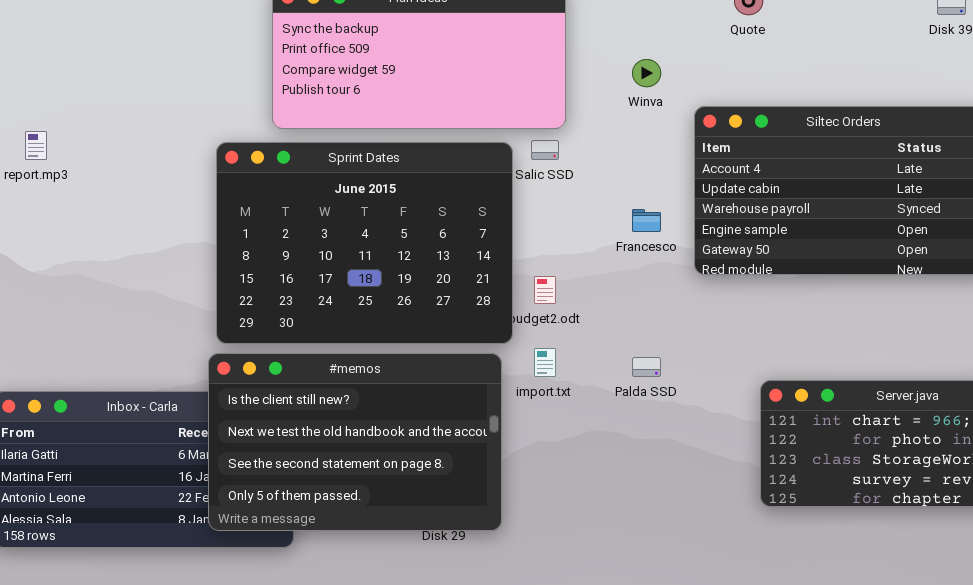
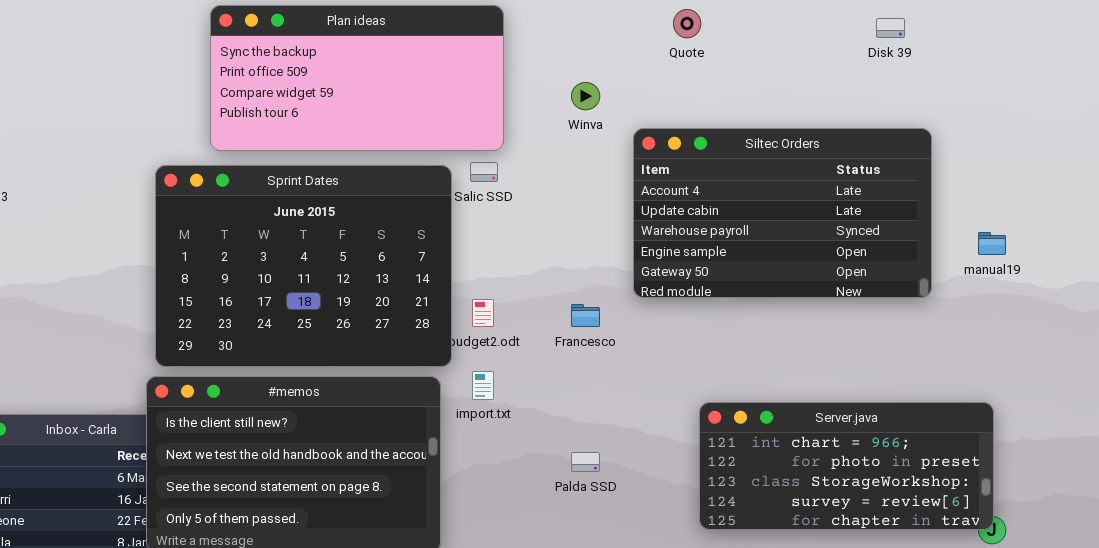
Francesco: [632,209,661,232] -> [571,304,600,327], moved
Palda SSD: [632,357,661,377] -> [571,452,600,472], moved

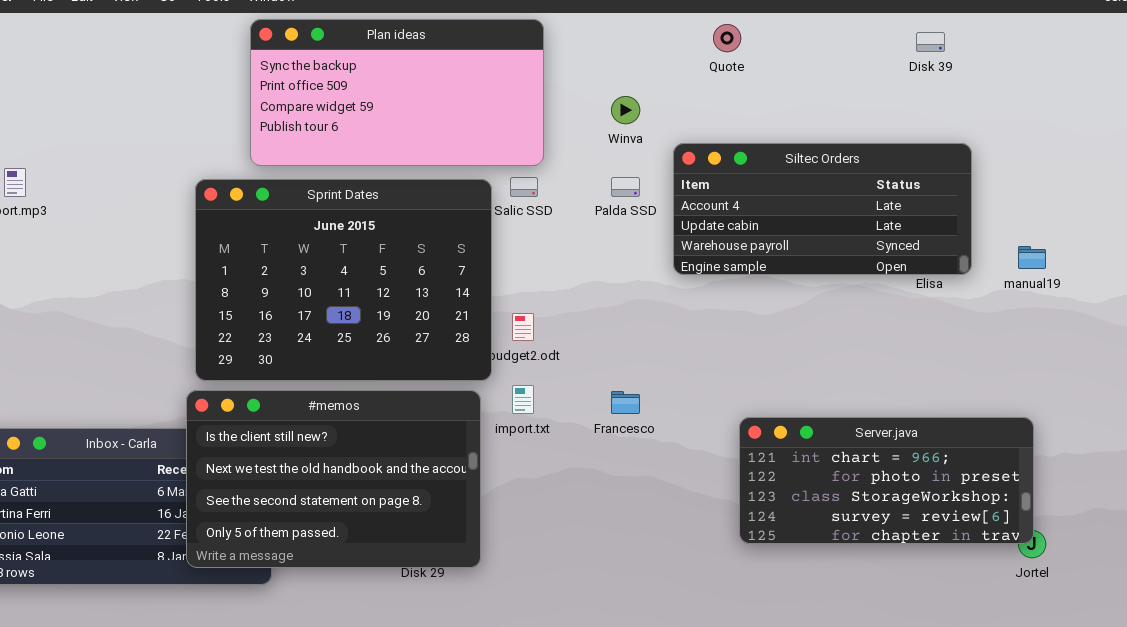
Siltec Orders: [633,128,932,298] -> [673,143,972,275], resized
Francesco: [571,304,600,327] -> [611,391,640,414], moved
Palda SSD: [571,452,600,472] -> [611,177,640,197], moved

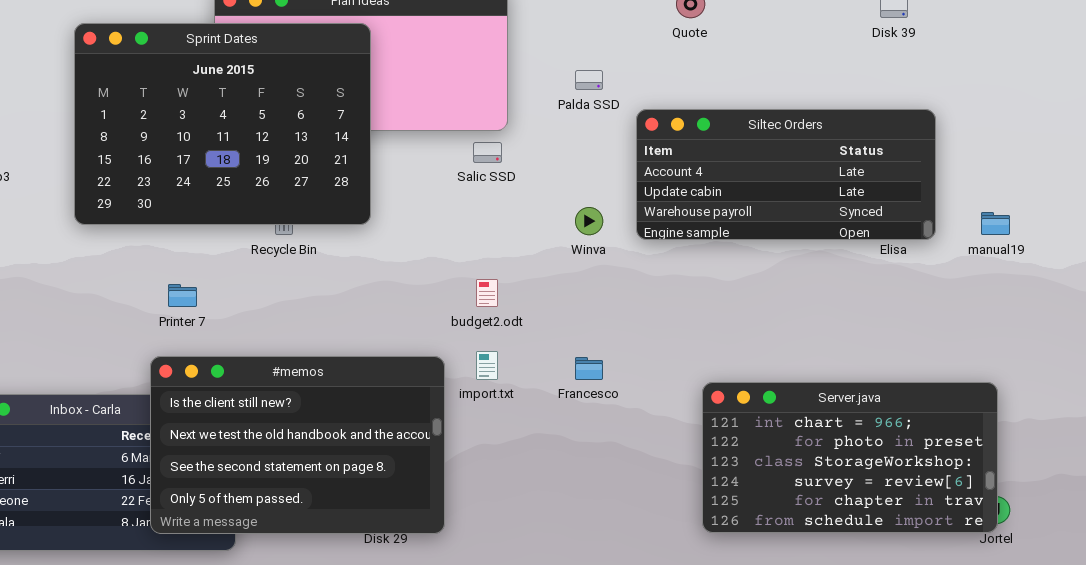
Winva: [611,96,640,124] -> [575,207,603,235], moved
Palda SSD: [611,177,640,197] -> [575,70,603,90], moved
Sprint Dates: [195,179,492,381] -> [74,23,371,225], moved
Server.java: [739,417,1034,544] -> [702,382,998,533], resized

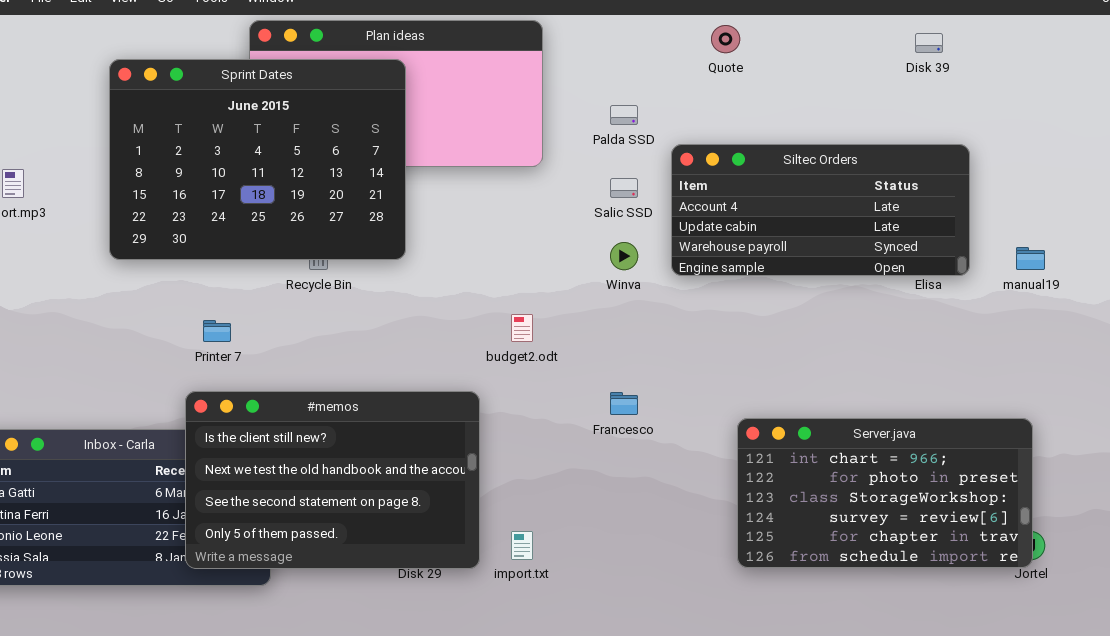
Salic SSD: [473,142,502,163] -> [610,178,638,198], moved
import.txt: [476,351,498,380] -> [511,531,533,560], moved

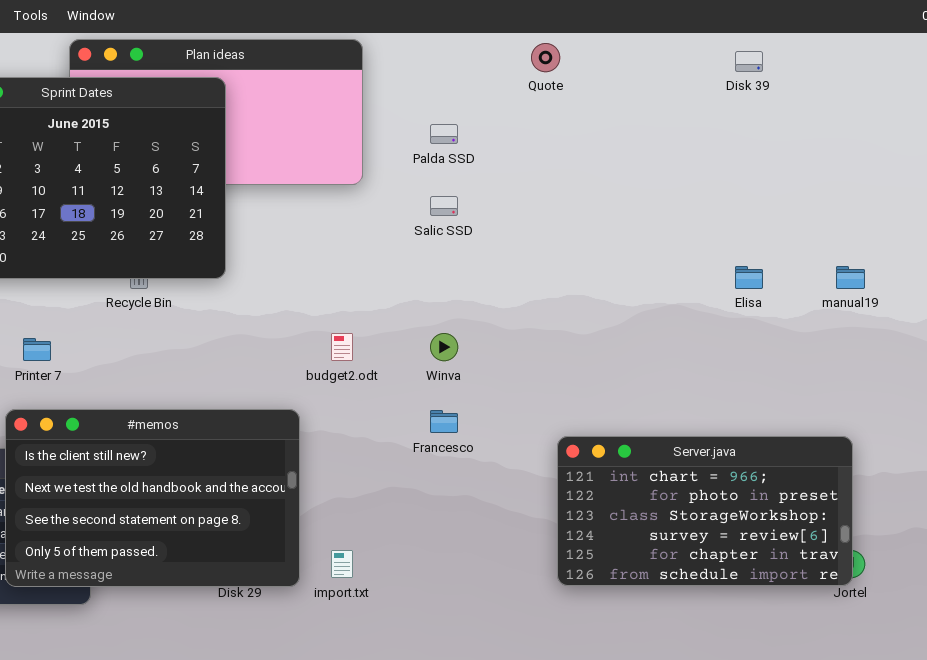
Siltec Orders: [671,144,970,276] -> none, closed
Winva: [610,242,638,270] -> [430,333,458,361], moved

